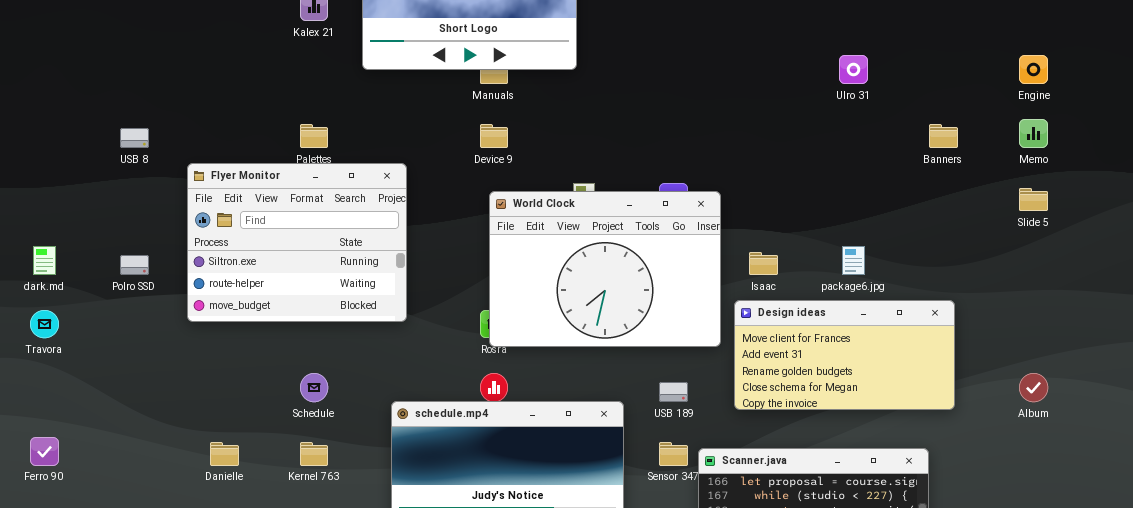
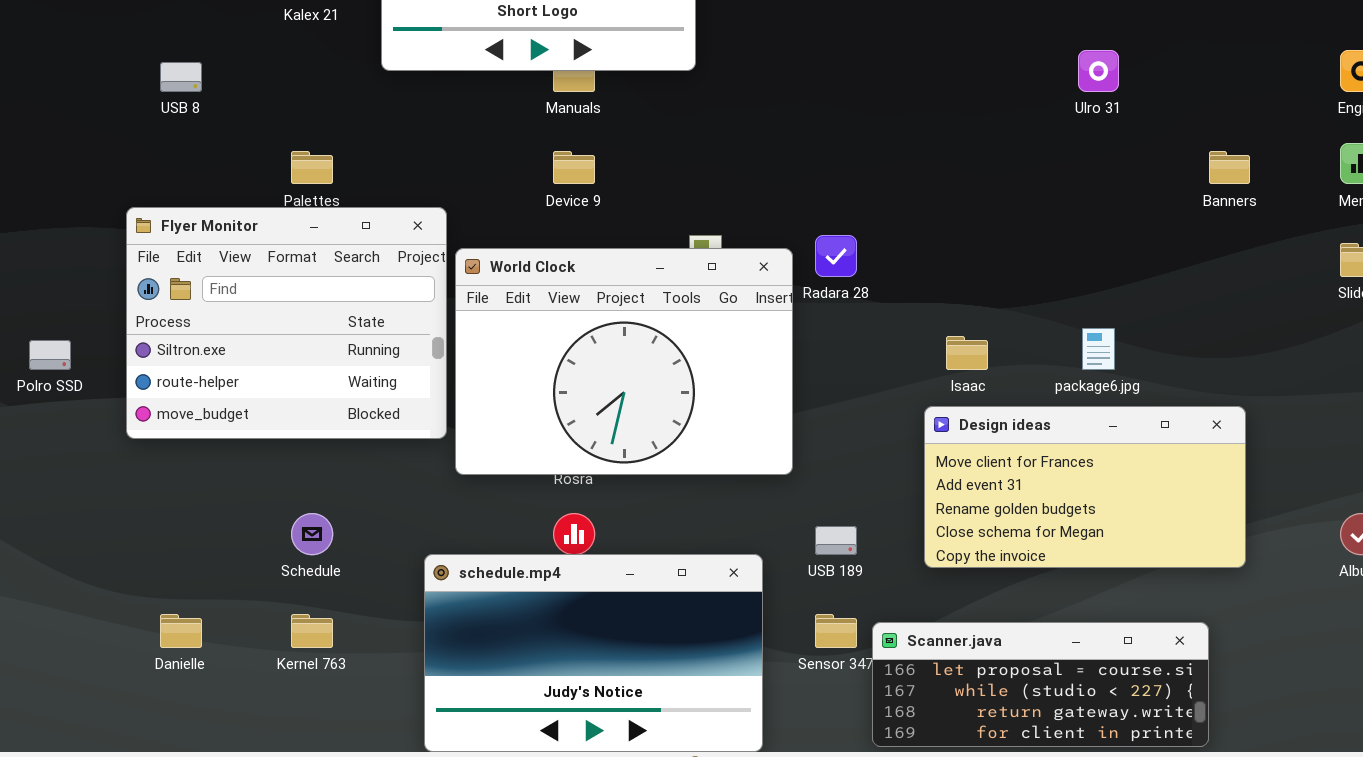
USB 8: [120,128,149,148] -> [160,62,202,92], moved
World Clock: [489,191,721,347] -> [455,248,793,475], moved

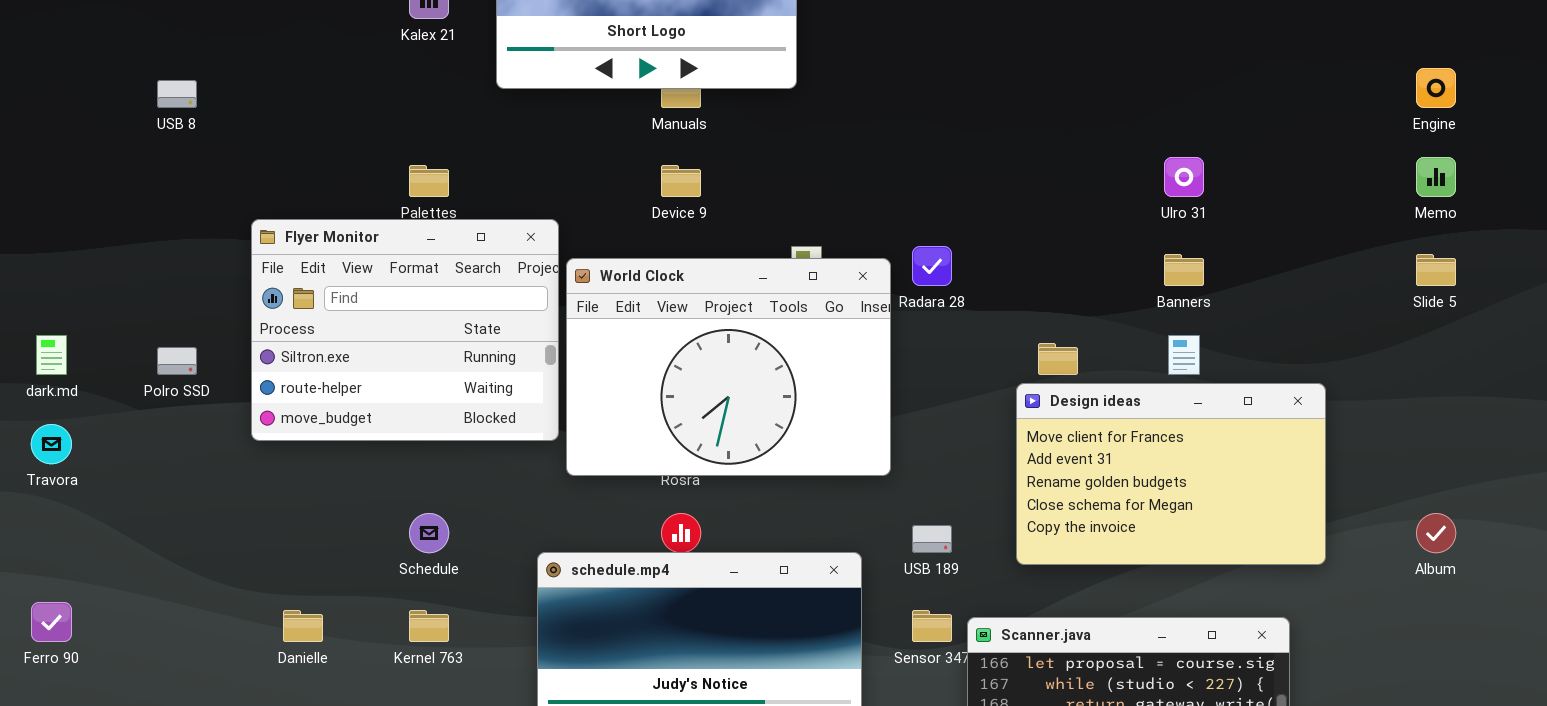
Ulro 31: [1078,50,1119,92] -> [1164,157,1204,197], moved
USB 8: [160,62,202,92] -> [157,80,197,108], moved
Banners: [1209,151,1250,184] -> [1164,254,1204,286], moved
Design ideas: [924,406,1246,568] -> [1016,383,1326,565], resized

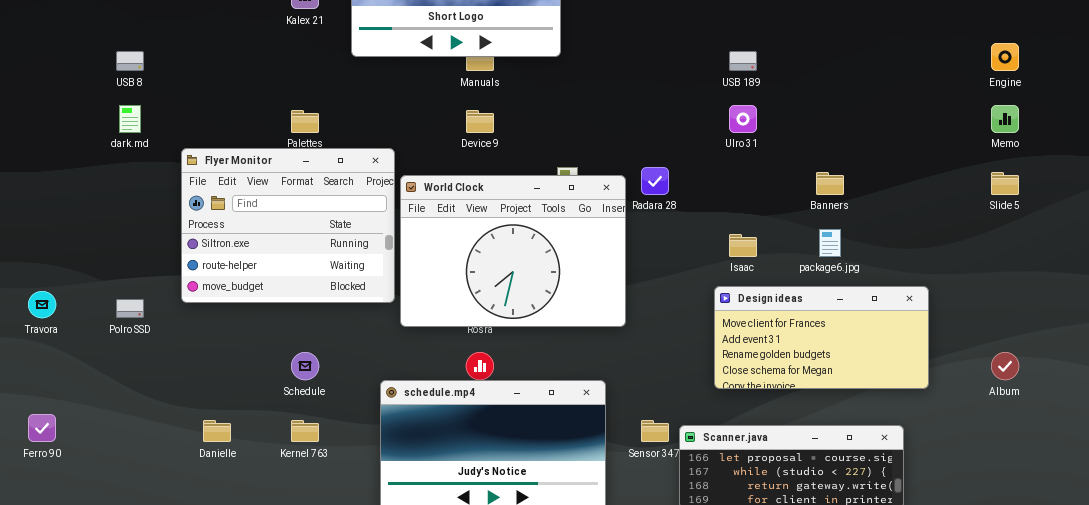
Ulro 31: [1164,157,1204,197] -> [729,105,757,133], moved
dark.md: [36,335,67,375] -> [119,105,141,133], moved
Polro SSD: [157,347,197,375] -> [116,299,144,318], moved
Design ideas: [1016,383,1326,565] -> [714,286,929,389], resized
USB 189: [912,525,952,553] -> [729,51,757,71], moved

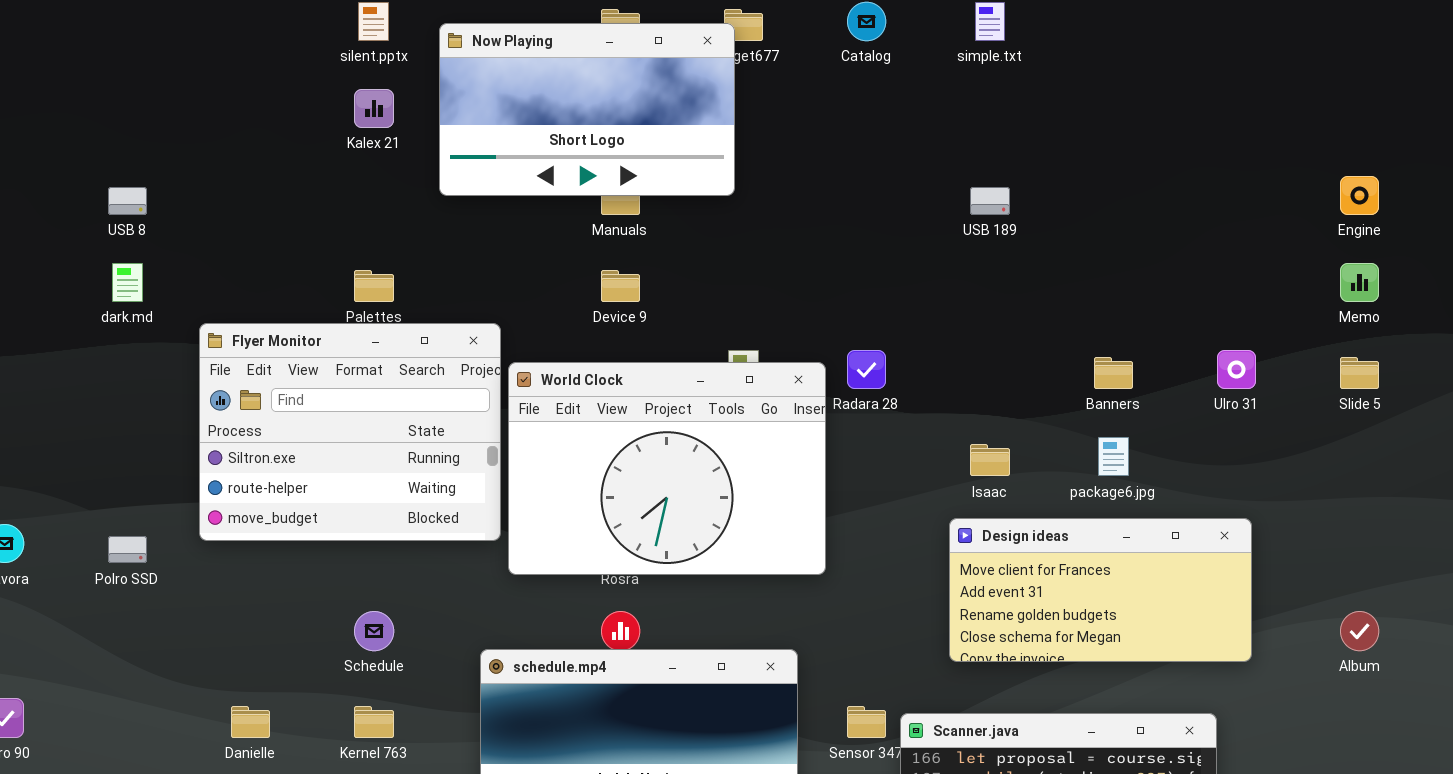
Ulro 31: [729,105,757,133] -> [1217,350,1256,389], moved

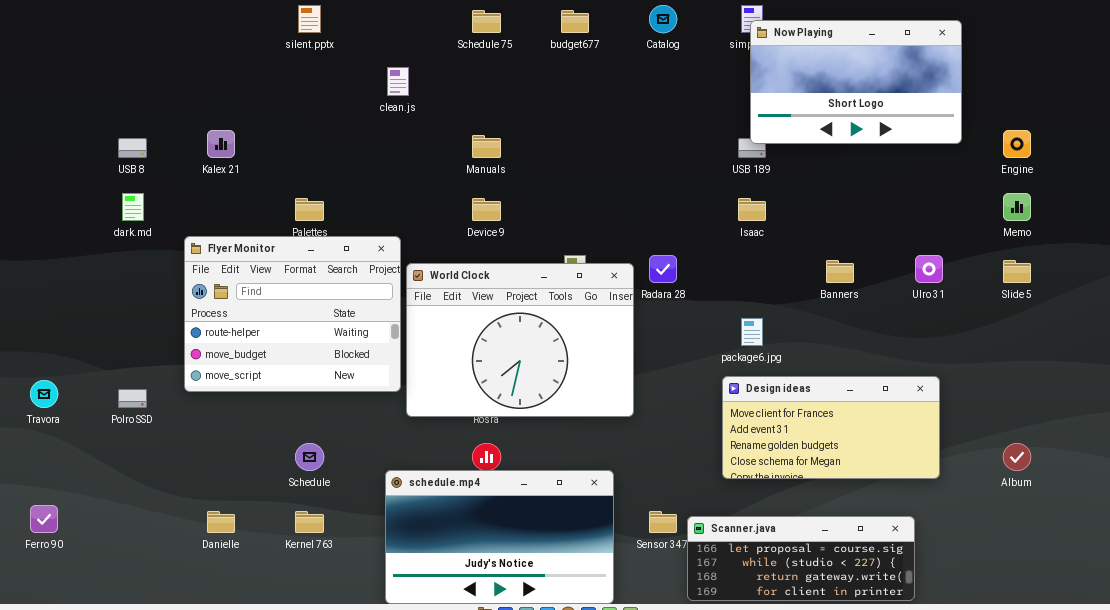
Now Playing: [439,23,735,196] -> [750,20,962,144], moved
Kalex 21: [354,89,394,128] -> [207,130,235,158], moved
Flyer Monitor: [199,323,501,541] -> [184,236,401,392], scrolled down 1 row
package6.jpg: [1098,437,1129,476] -> [741,318,763,346], moved
Isaac: [970,444,1010,476] -> [738,198,766,221], moved

